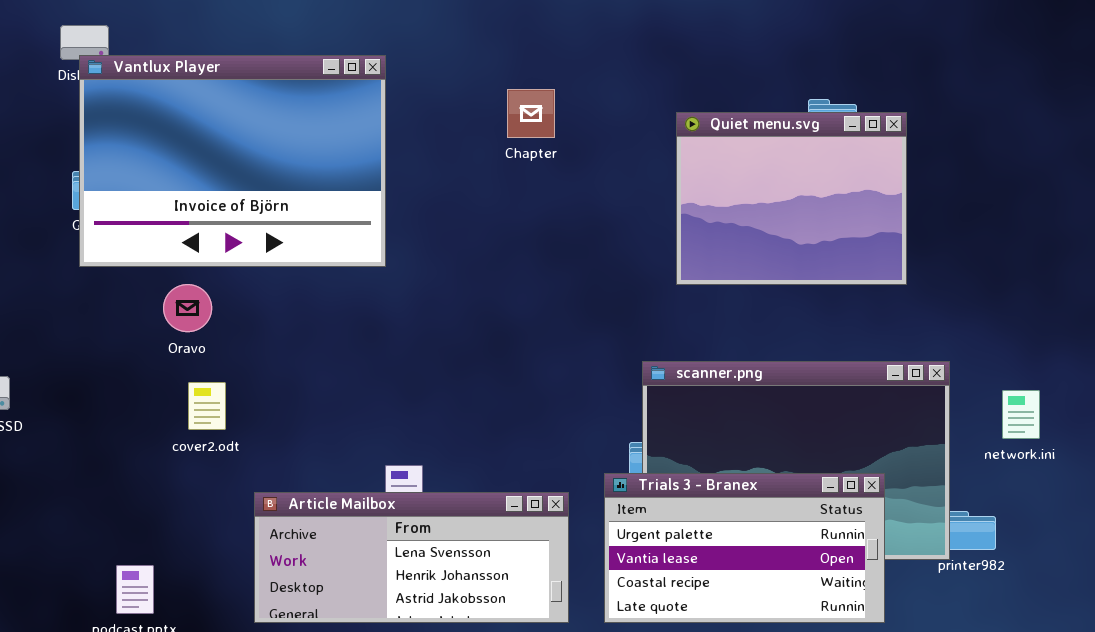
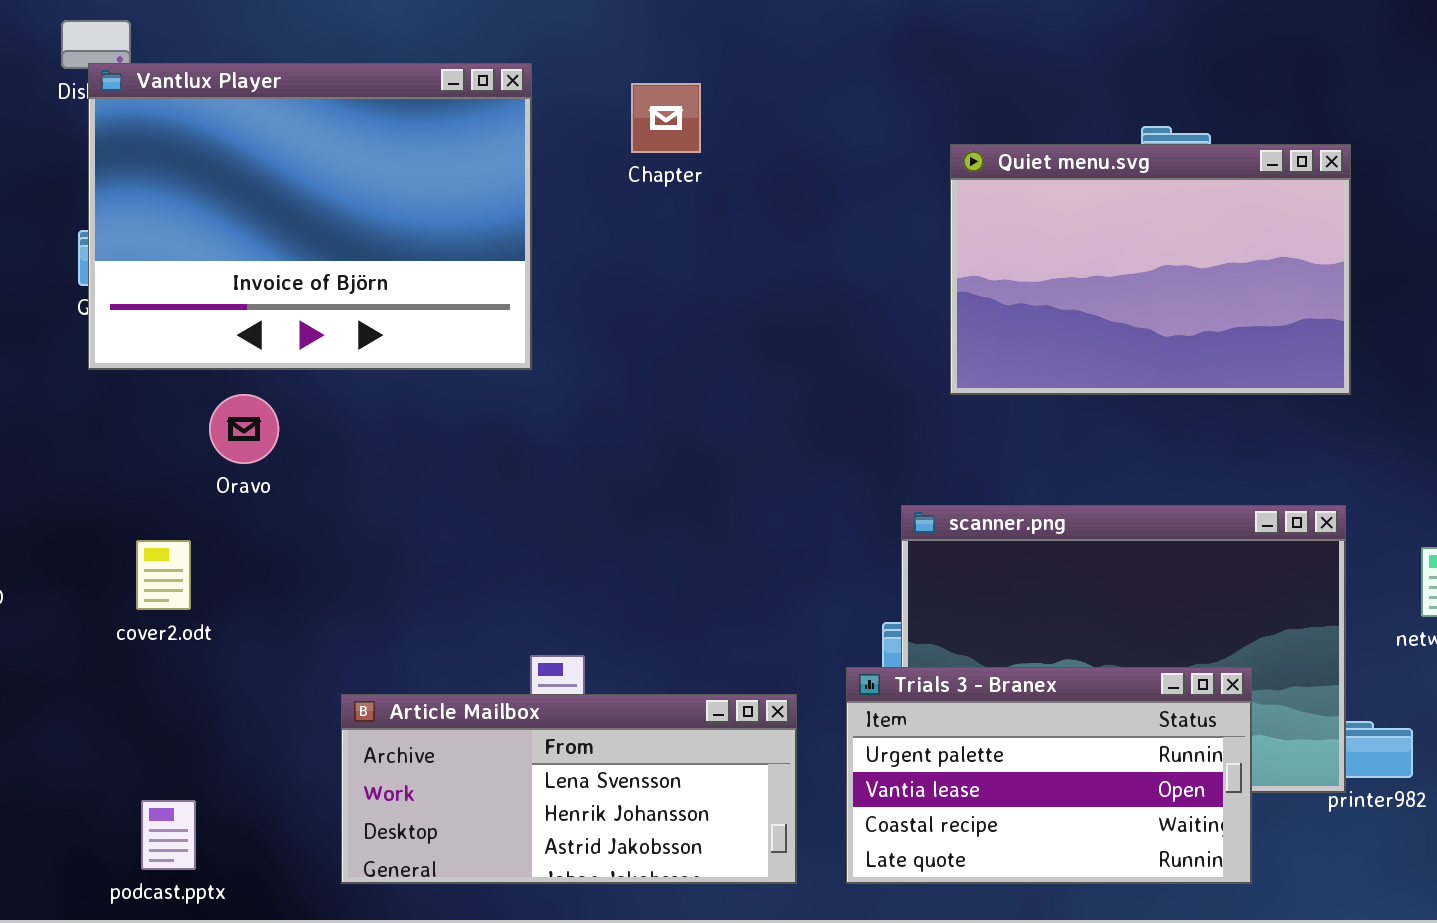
Chapter: [507,89,555,138] -> [631,83,701,153], moved
Quiet menu.svg: [676,112,907,285] -> [950,144,1351,395], resized
cover2.odt: [188,382,226,430] -> [136,540,191,610], moved

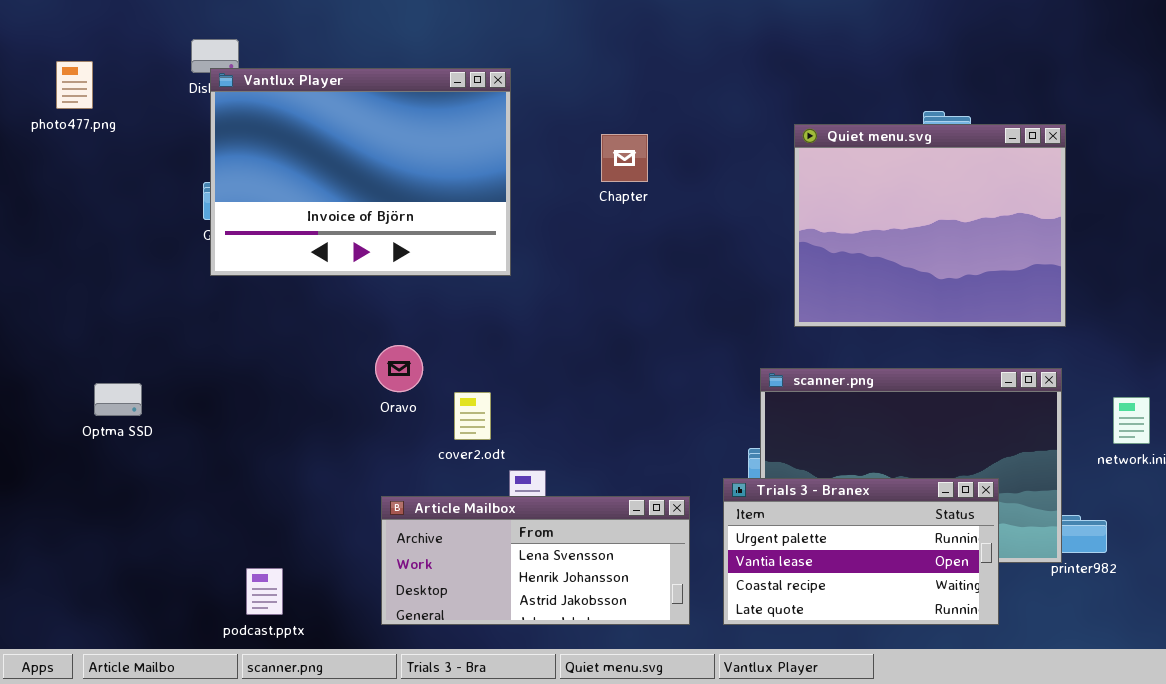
Chapter: [631,83,701,153] -> [601,134,648,182], moved
Quiet menu.svg: [950,144,1351,395] -> [794,124,1066,327], resized
Oravo: [209,394,279,464] -> [375,345,423,392], moved
cover2.odt: [136,540,191,610] -> [454,392,491,440], moved

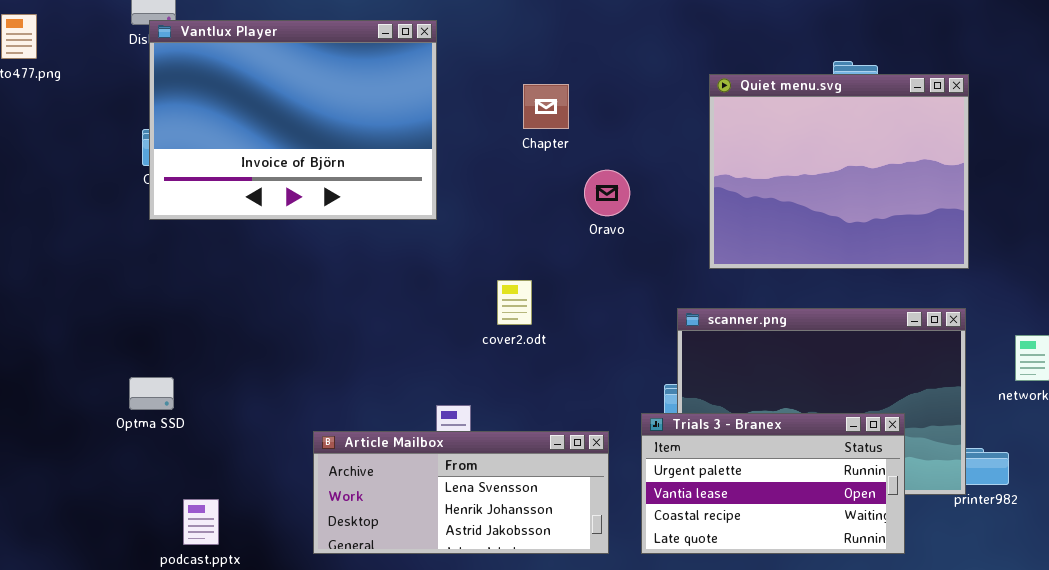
Oravo: [375,345,423,392] -> [584,170,630,216], moved
Optma SSD: [94,383,142,416] -> [129,377,174,410], moved
cover2.odt: [454,392,491,440] -> [497,280,532,325], moved

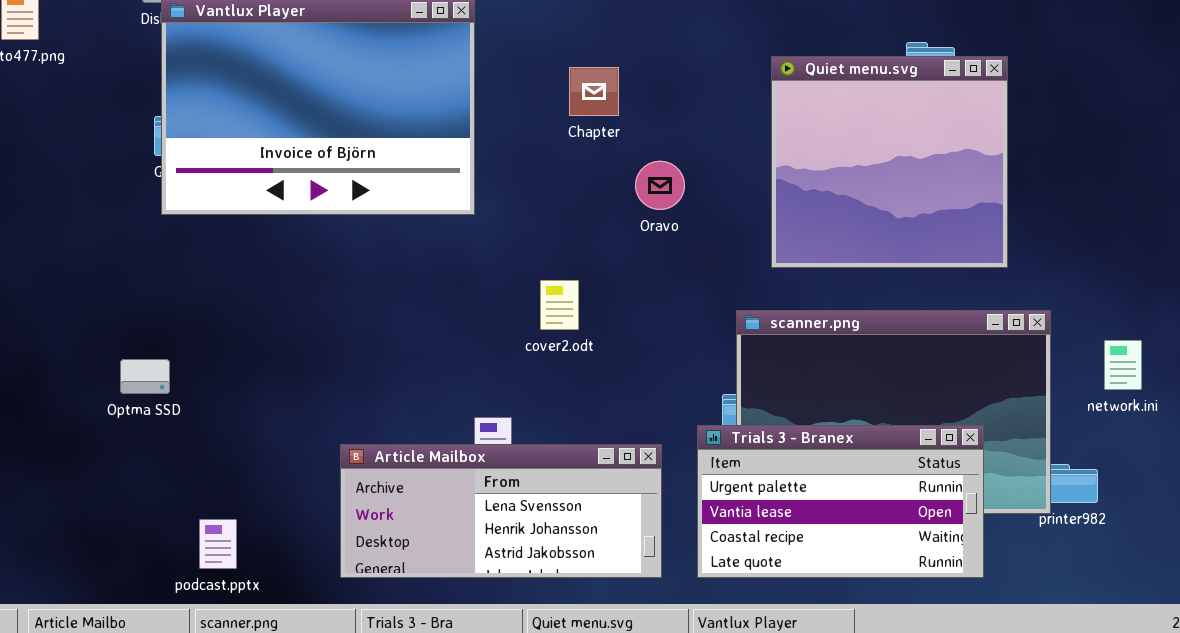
Quiet menu.svg: [709,74,969,269] -> [771,56,1008,268], resized
Optma SSD: [129,377,174,410] -> [120,359,170,394], moved

